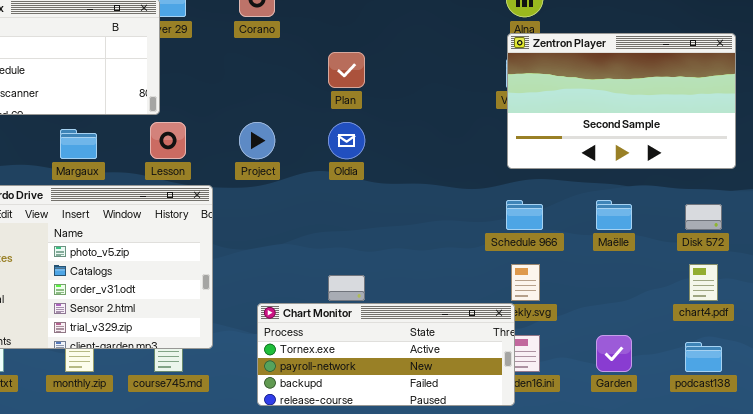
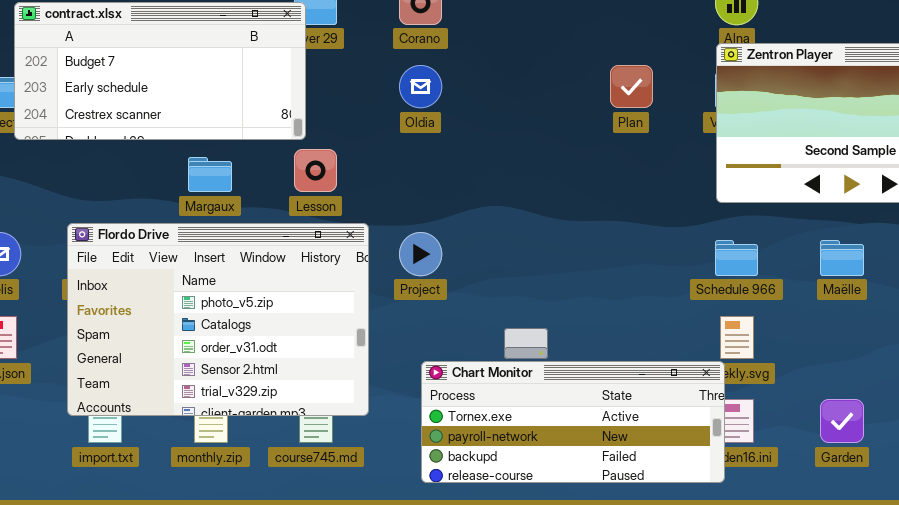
Plan: [328,52,365,88] -> [610,65,653,108], moved
Project: [239,122,275,159] -> [399,232,442,276], moved
Oldia: [328,122,365,159] -> [399,65,442,108], moved

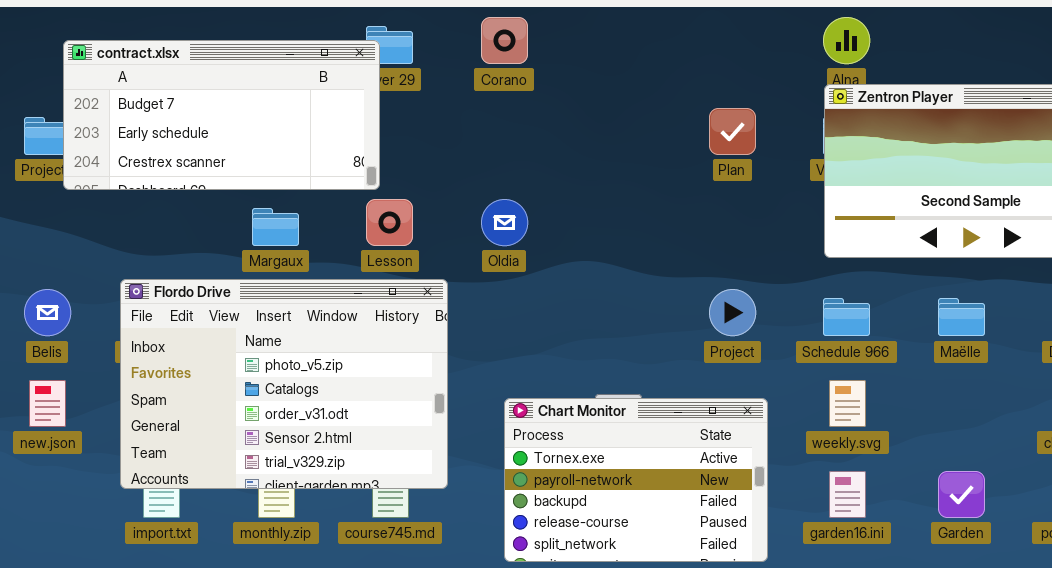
Oldia: [399,65,442,108] -> [481,199,528,246], moved
Project: [399,232,442,276] -> [709,289,756,336], moved
Chart Monitor: [421,361,725,483] -> [504,398,768,562], resized

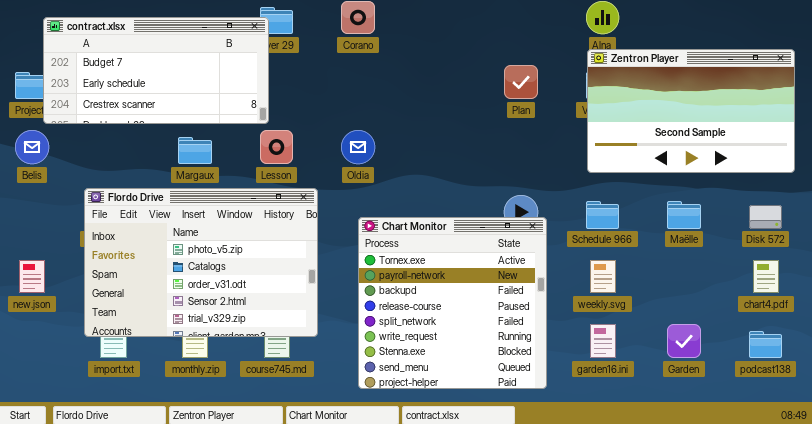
Belis: [24,289,71,336] -> [15,130,49,164], moved
Chart Monitor: [504,398,768,562] -> [358,217,547,389], resized

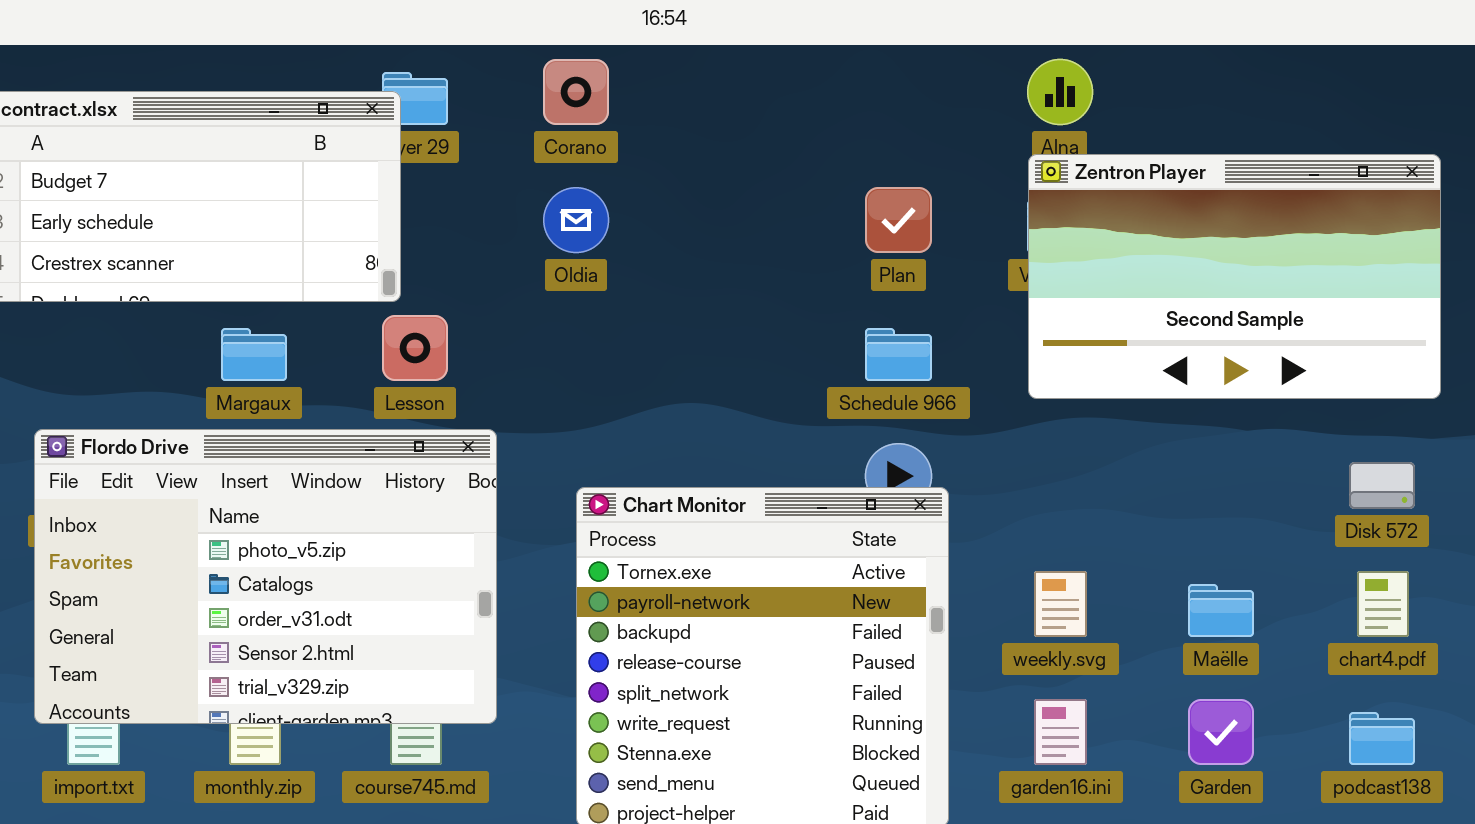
Oldia: [341,130,375,164] -> [543,187,609,253], moved
Schedule 966: [586,201,619,229] -> [865,328,932,381], moved
Maëlle: [667,201,701,229] -> [1188,584,1254,637], moved

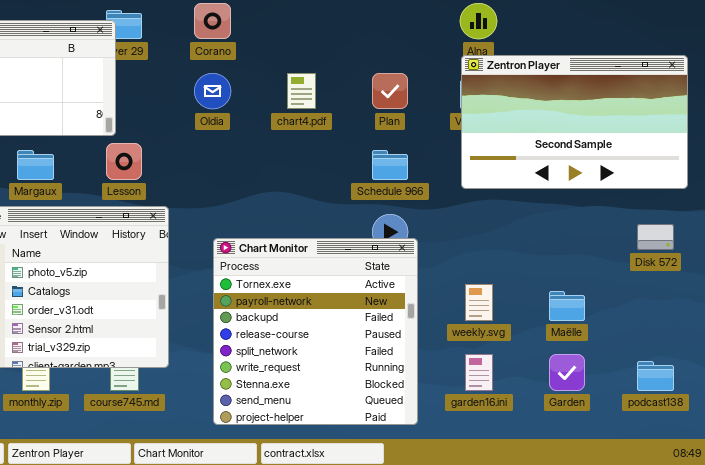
chart4.pdf: [1357,571,1409,637] -> [287,73,316,109], moved

